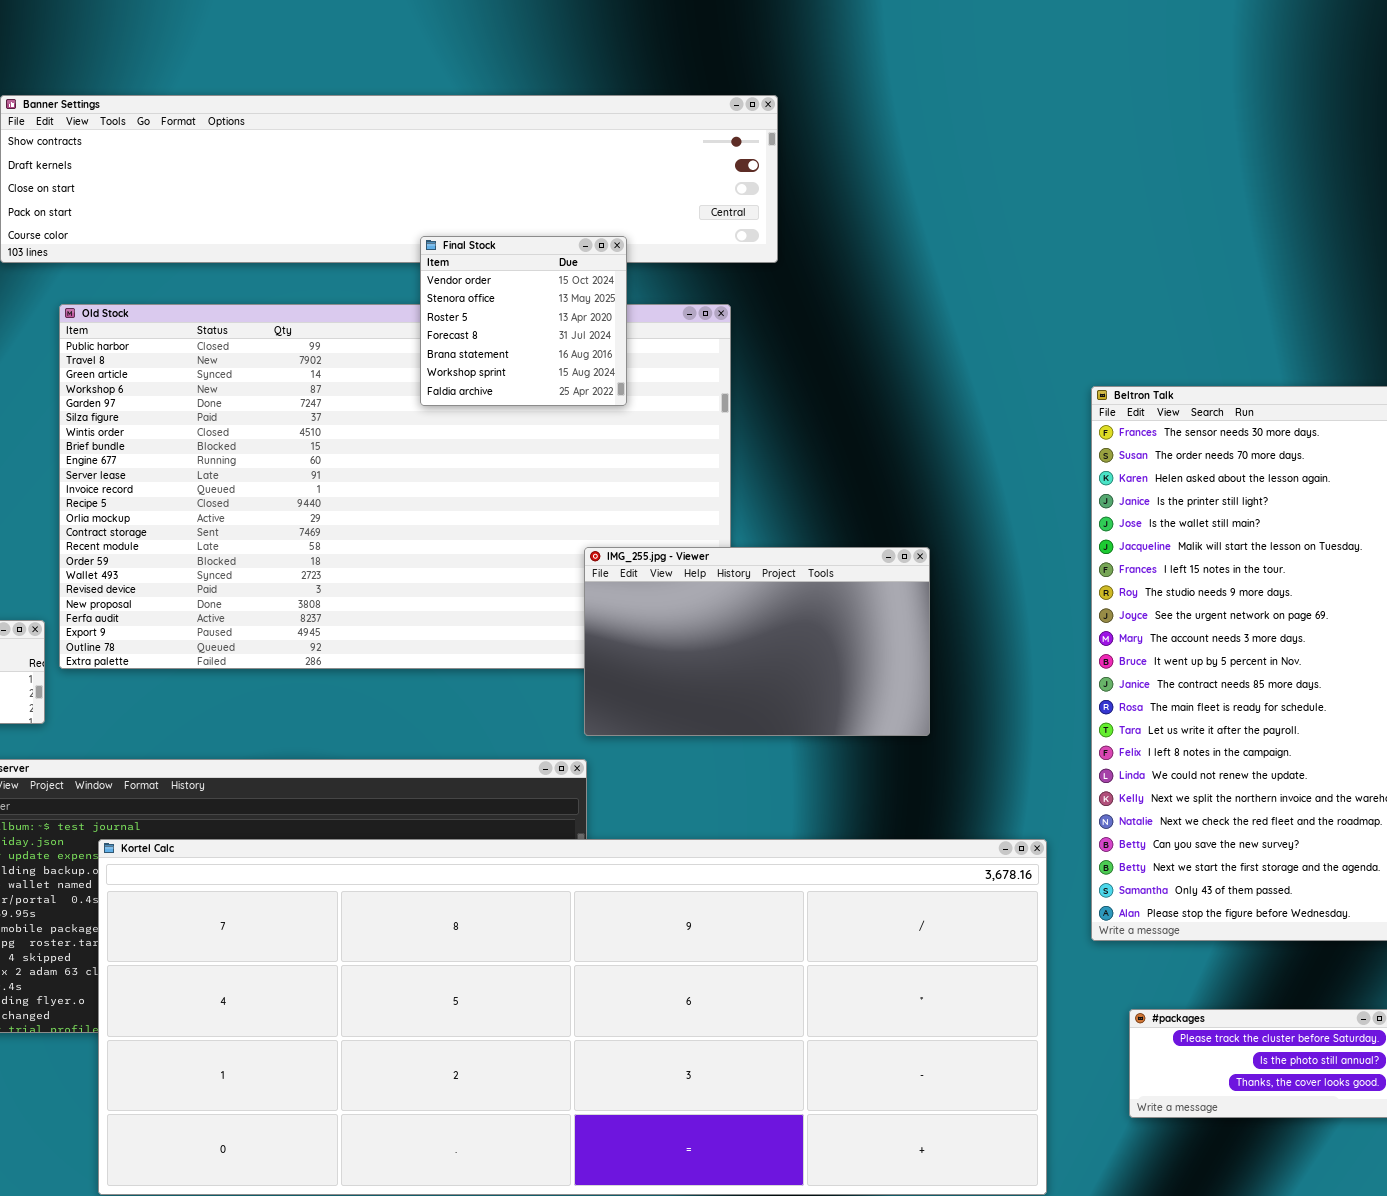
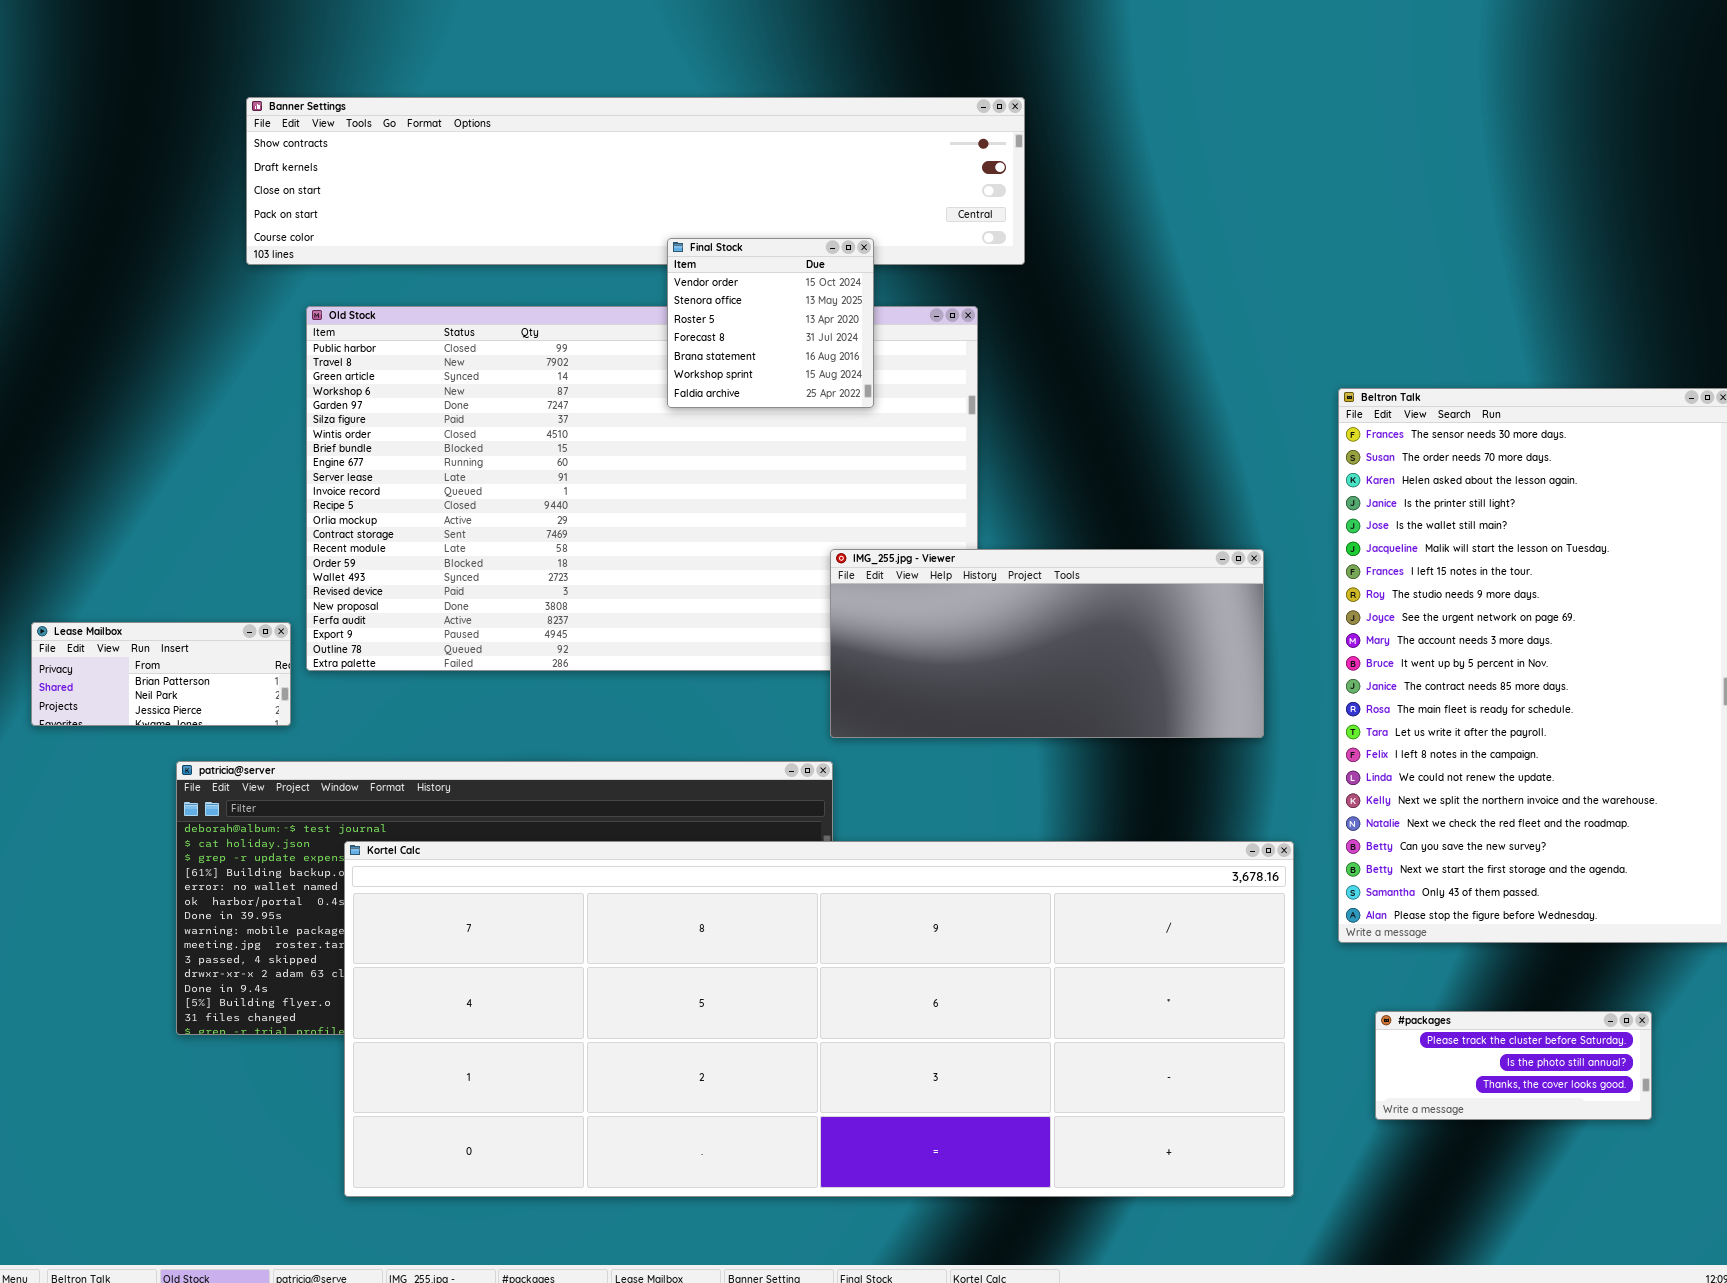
IMG_255.jpg - Viewer: [584,547,930,736] -> [830,549,1264,738], resized

